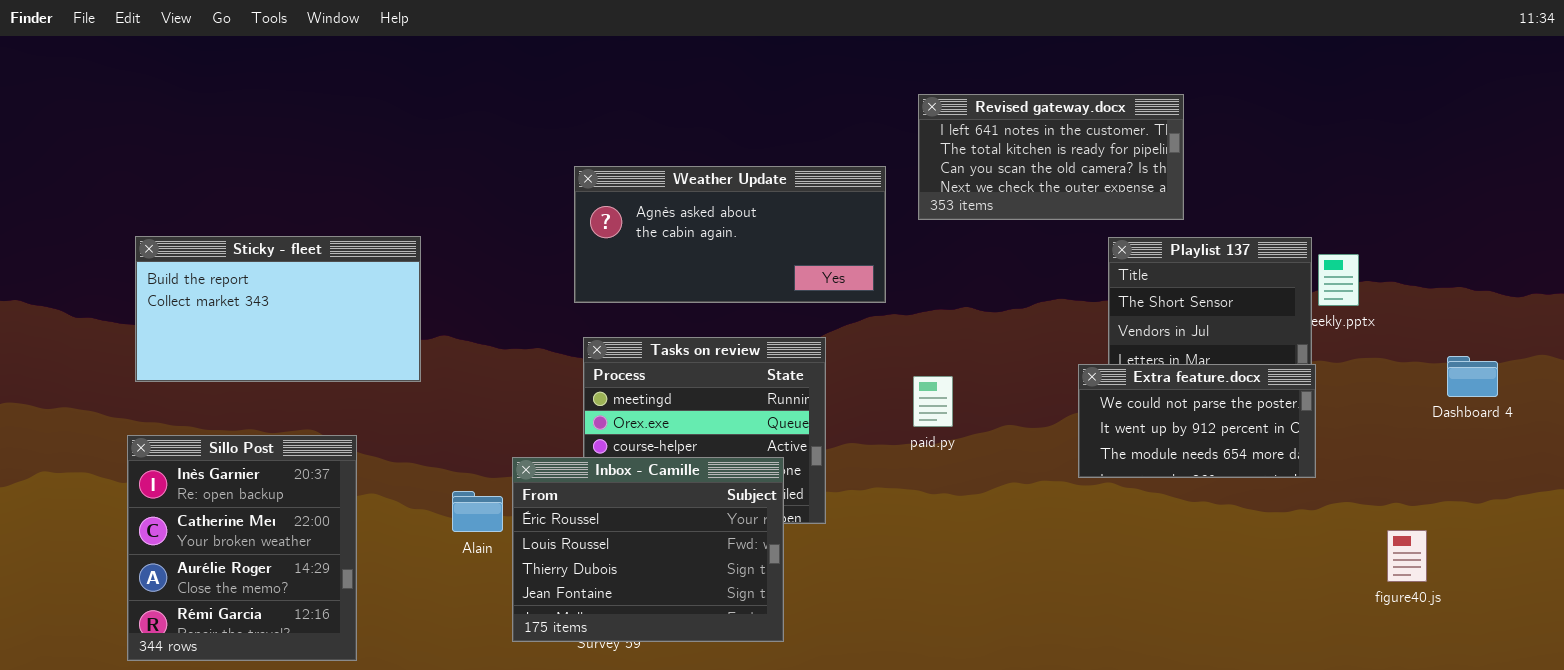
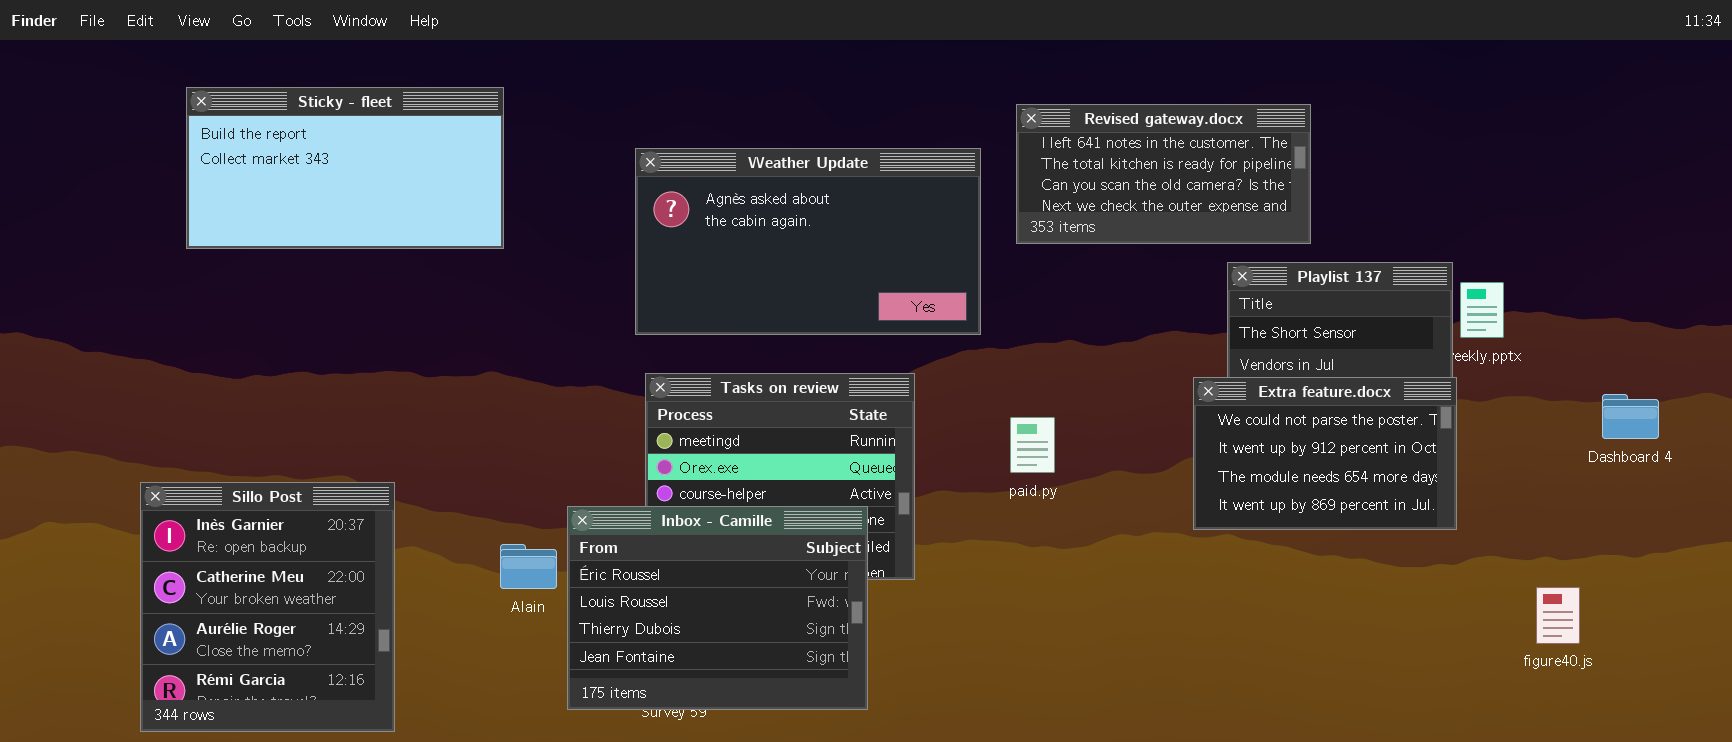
Weather Update: [574,166,886,303] -> [635,148,981,335], resized
Sticky - fleet: [135,236,421,382] -> [186,87,504,249], moved
Extra feature.docx: [1078,364,1316,478] -> [1193,377,1457,530], resized

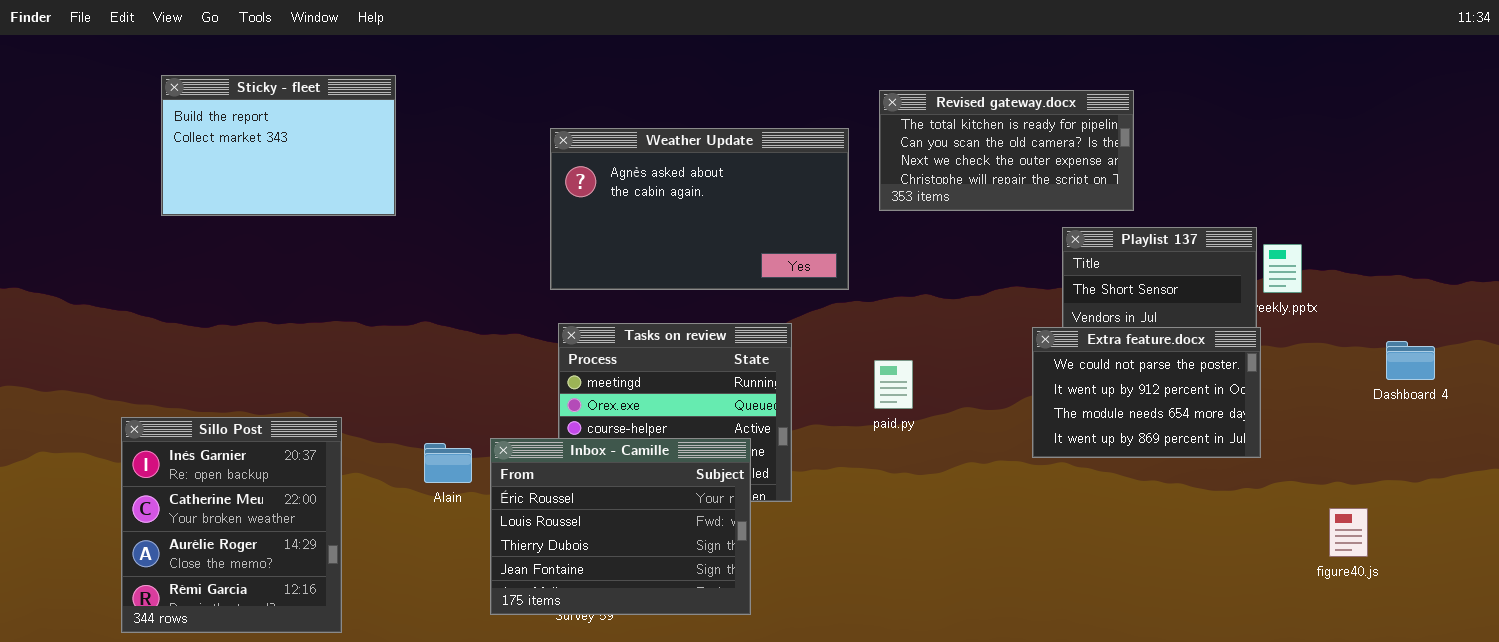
Sticky - fleet: [186,87,504,249] -> [161,75,396,216], resized
Revised gateway.docx: [1016,104,1311,244] -> [879,90,1134,211], scrolled down 1 row
Alain: [500,544,557,589] -> [424,443,472,483], moved

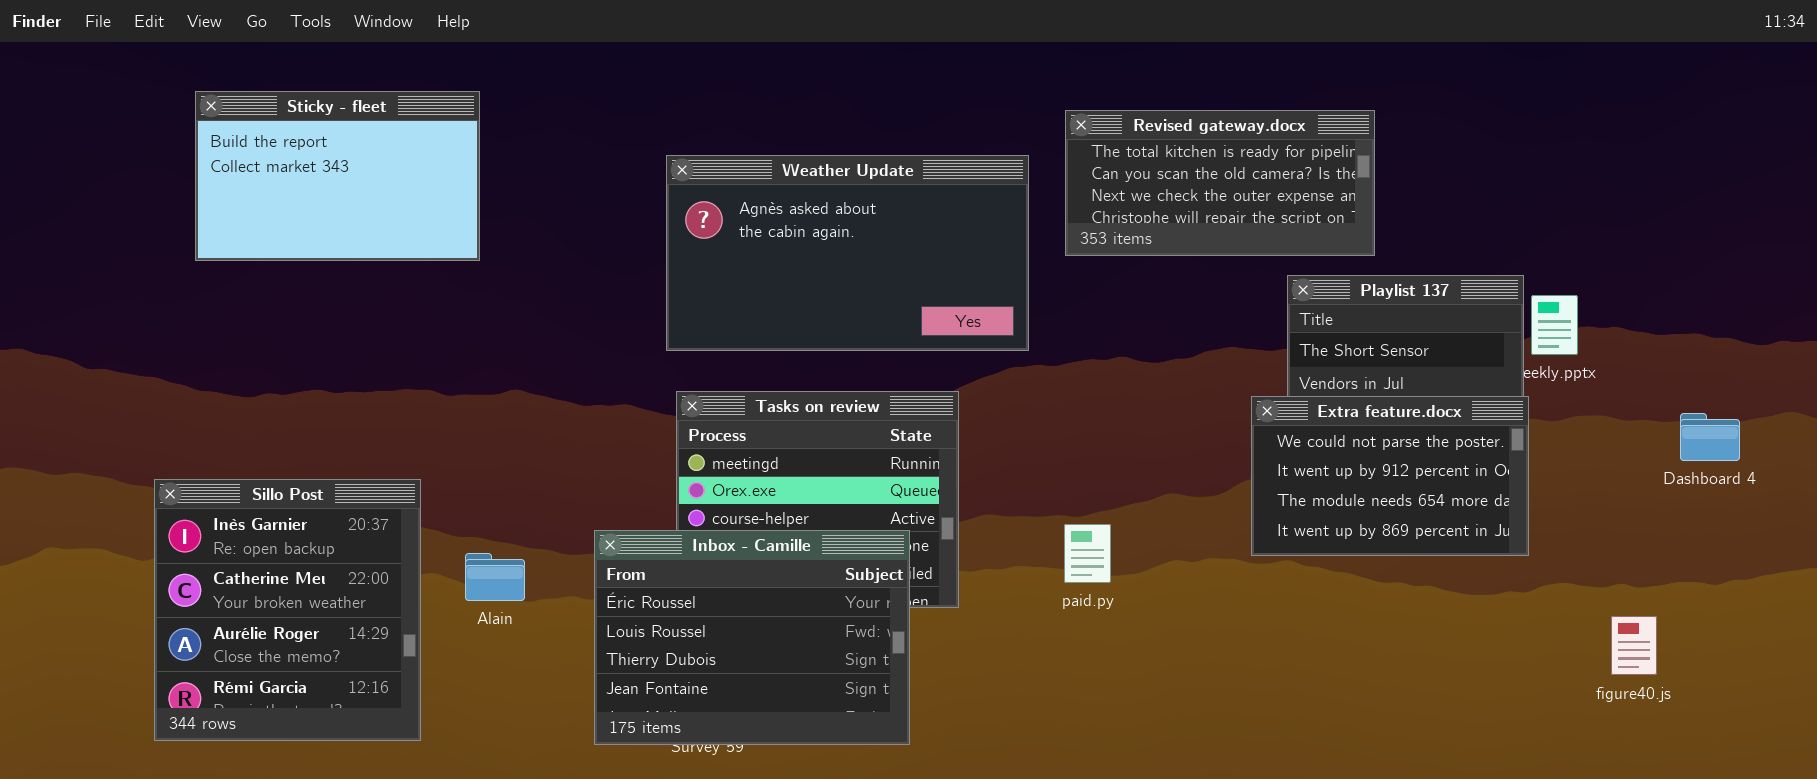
paid.py: [874,360,913,409] -> [1064,524,1111,583], moved
Sillo Post: [121,417,342,633] -> [154,479,421,741], moved
Alain: [424,443,472,483] -> [465,553,525,601], moved

